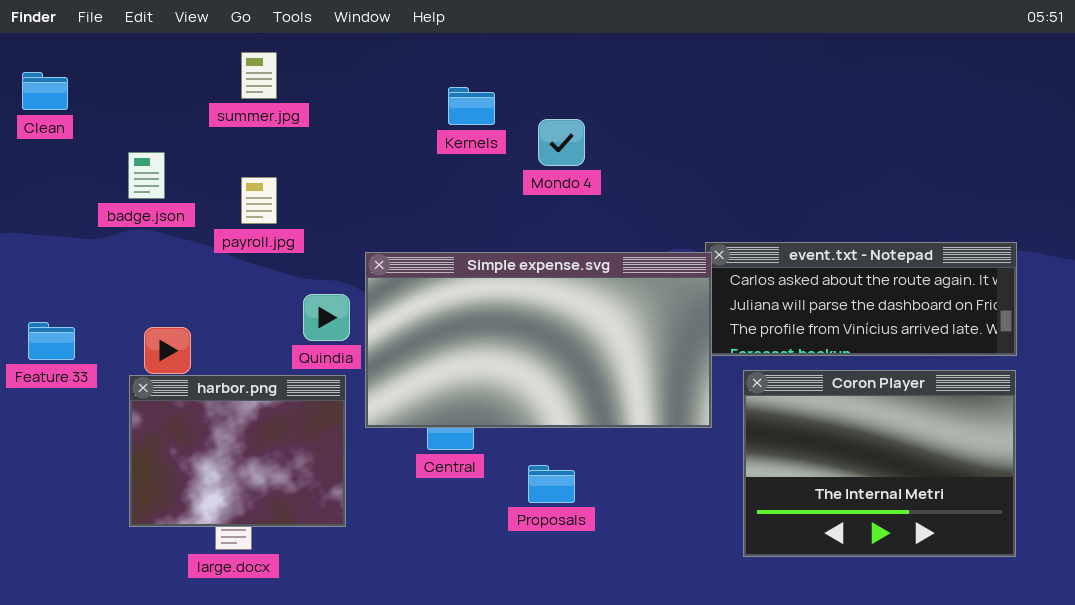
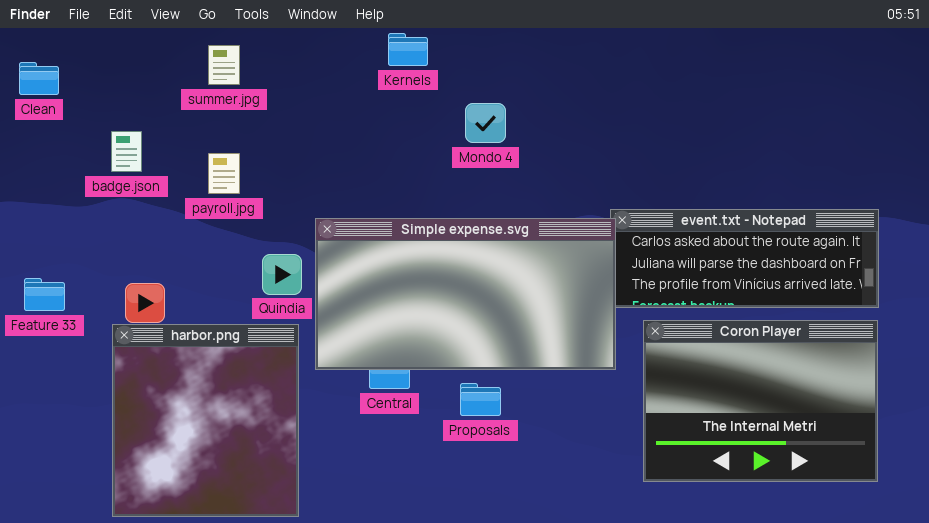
Kernels: [448,87,495,125] -> [388,33,428,66], moved
harbor.png: [129,375,346,527] -> [112,324,299,517], resized
Proposals: [528,465,575,503] -> [460,383,501,416], moved

